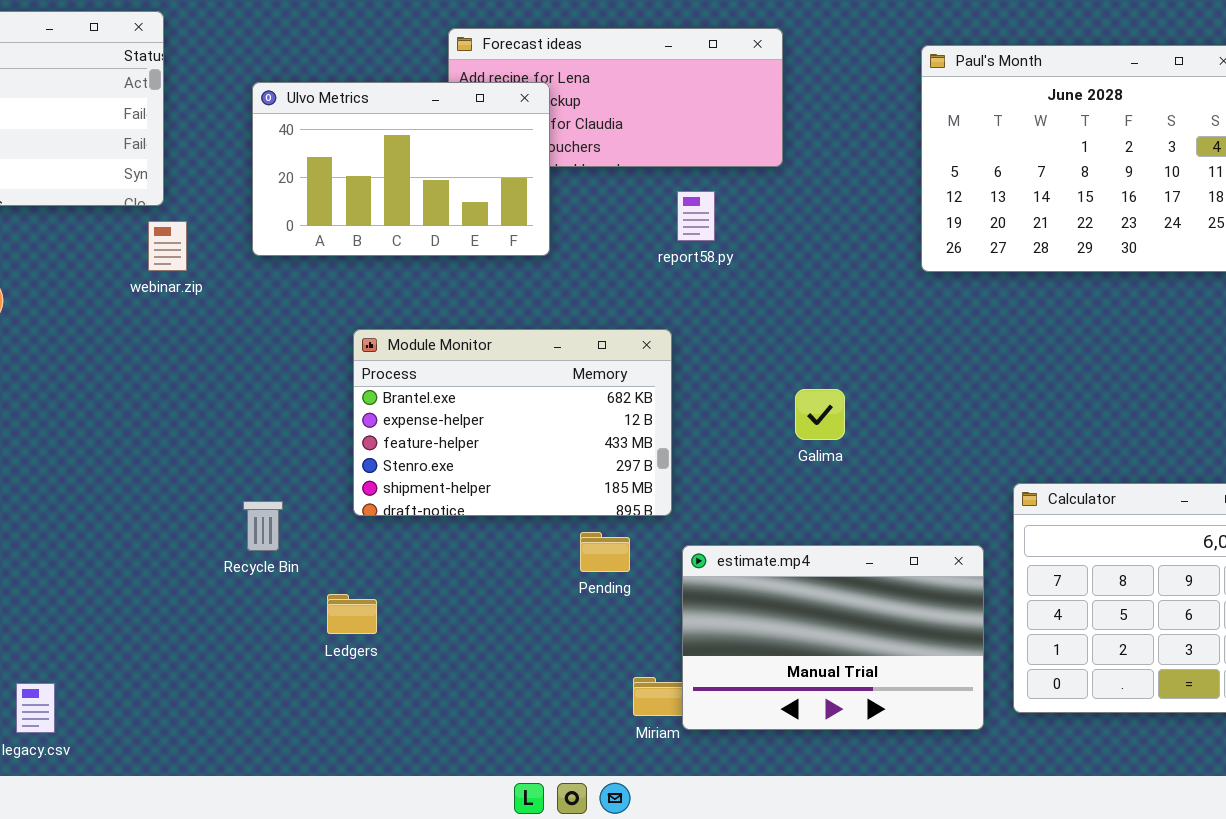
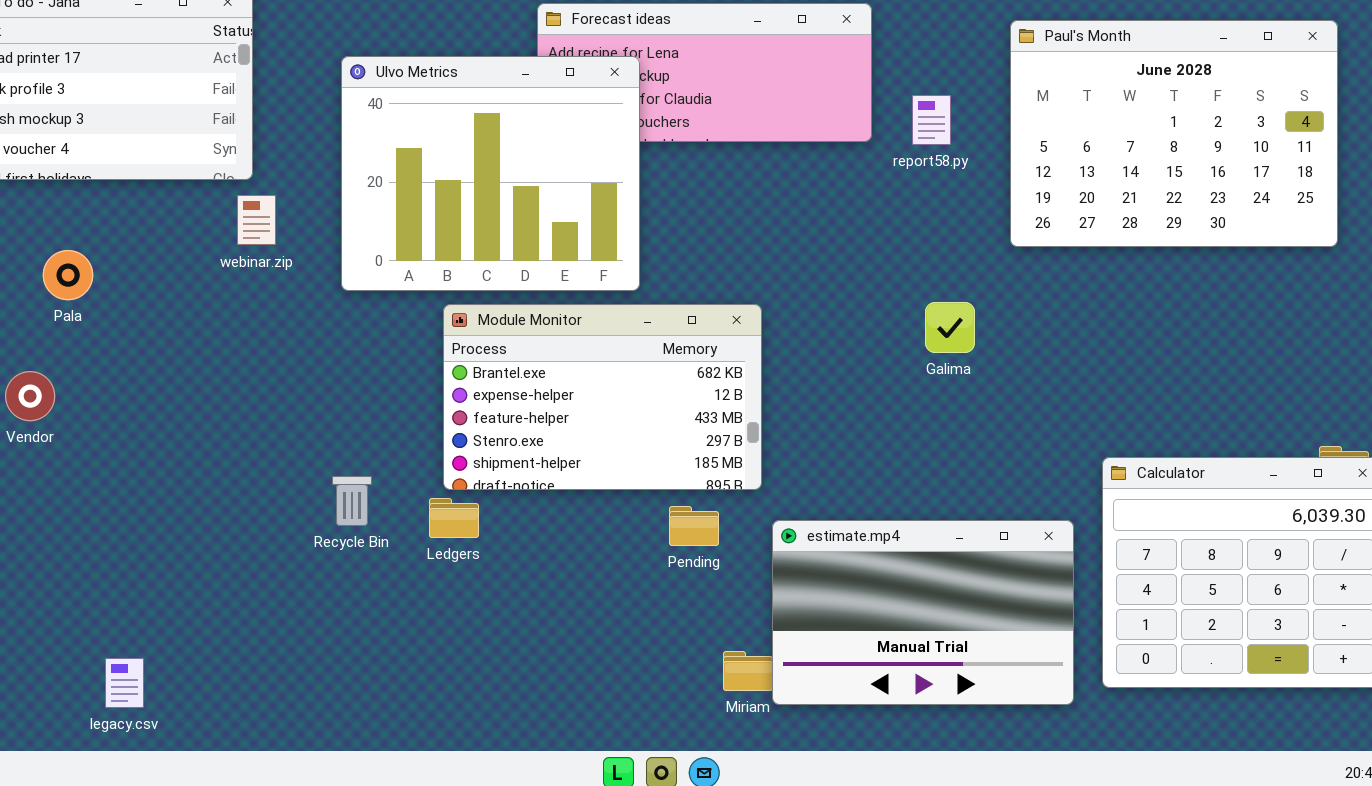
Ulvo Metrics: [252,82,550,256] -> [341,56,640,291], resized
report58.py: [677,191,715,241] -> [912,95,951,145], moved
Galima: [795,389,845,440] -> [925,302,975,353], moved
Ledgers: [327,594,377,634] -> [429,498,479,538], moved

